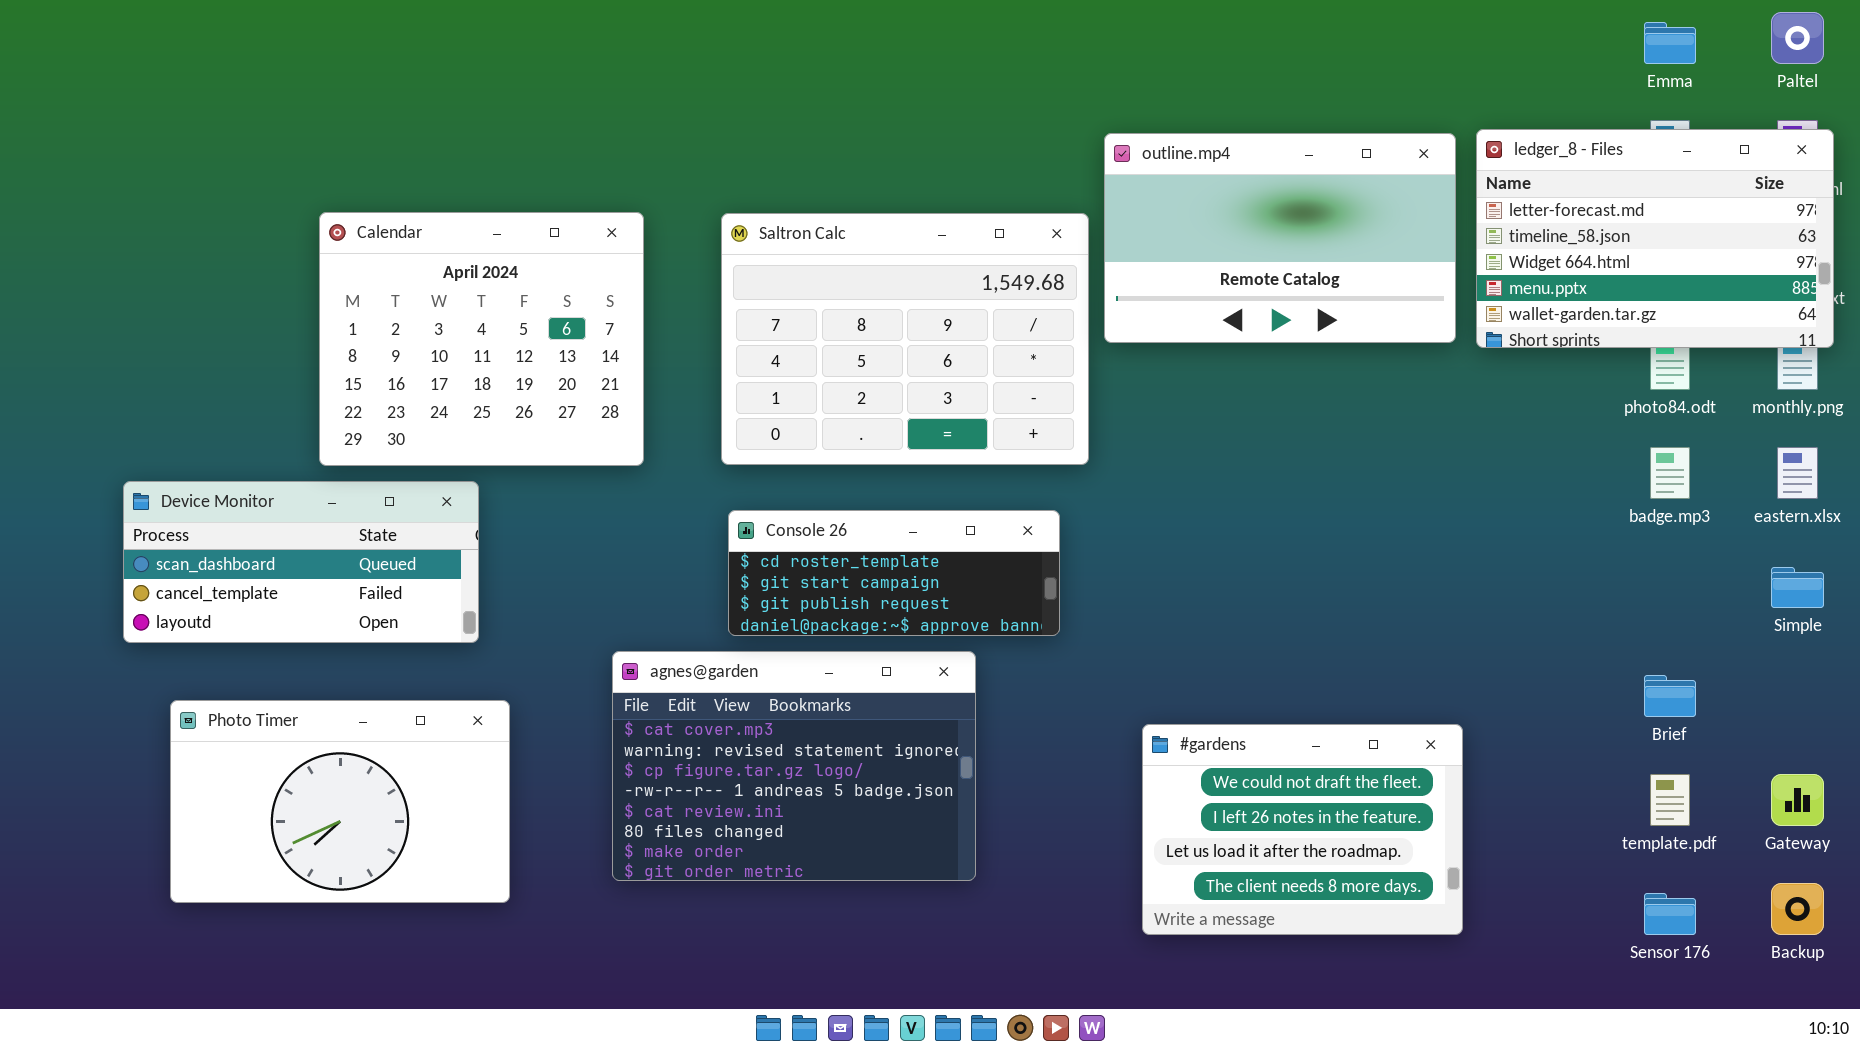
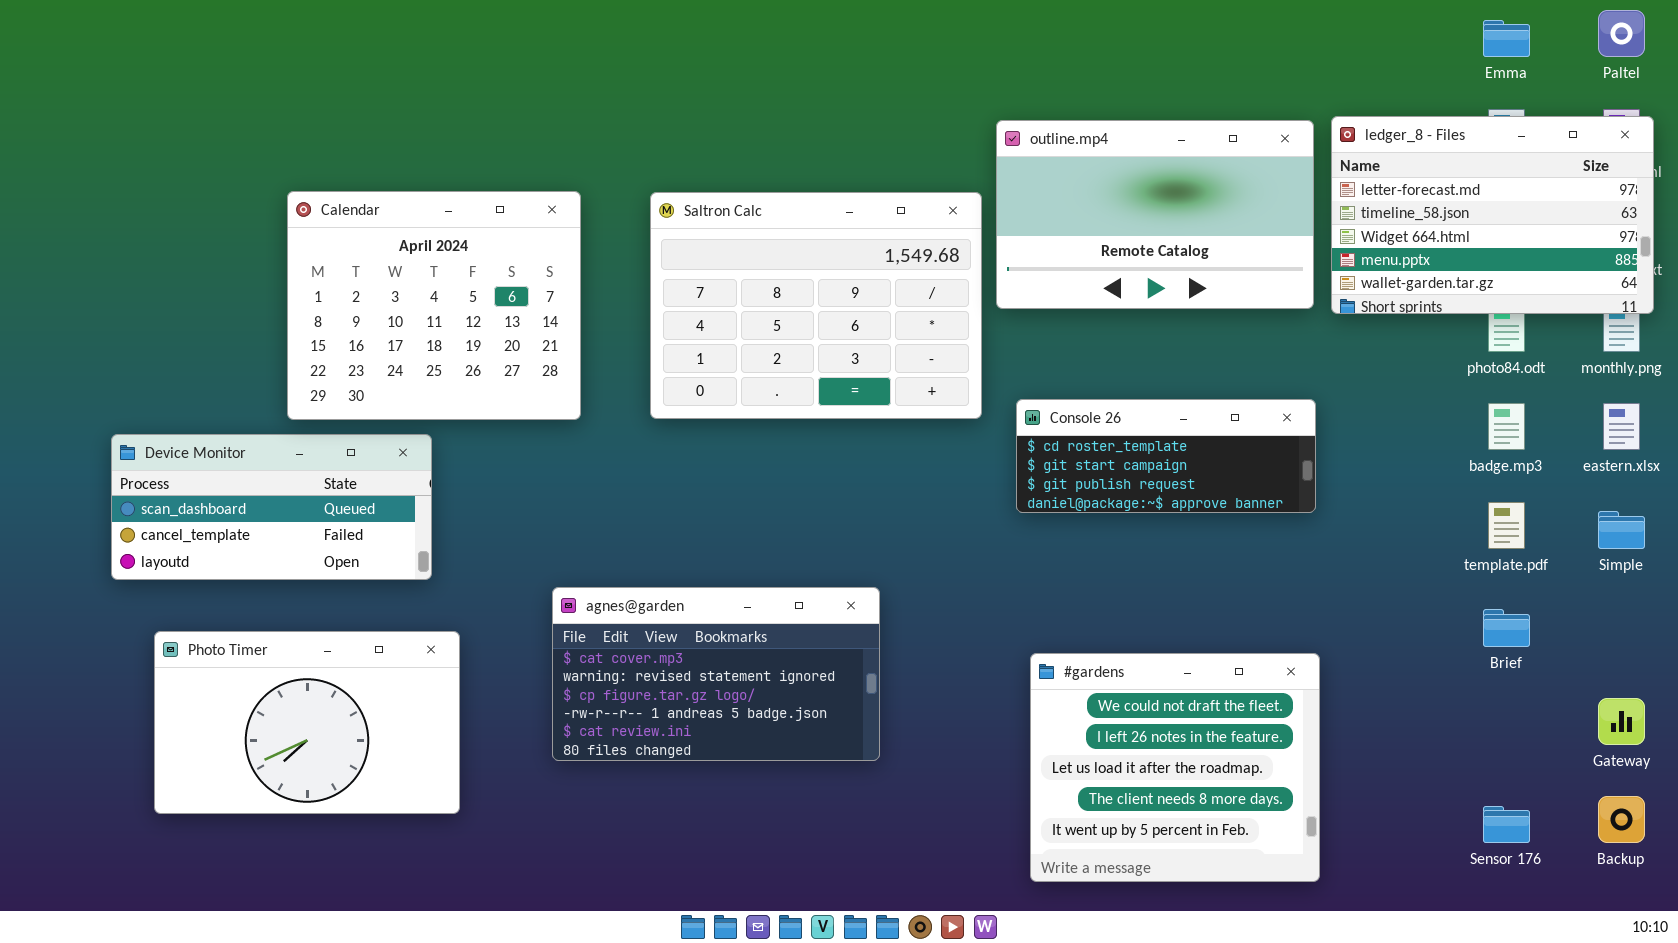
Console 26: [728,510,1060,636] -> [1016,399,1316,513], moved
agnes@garden: [612,651,976,881] -> [552,587,880,761], resized
#gardens: [1142,724,1463,935] -> [1030,653,1320,882], resized
template.pdf: [1650,774,1690,826] -> [1488,502,1525,549], moved

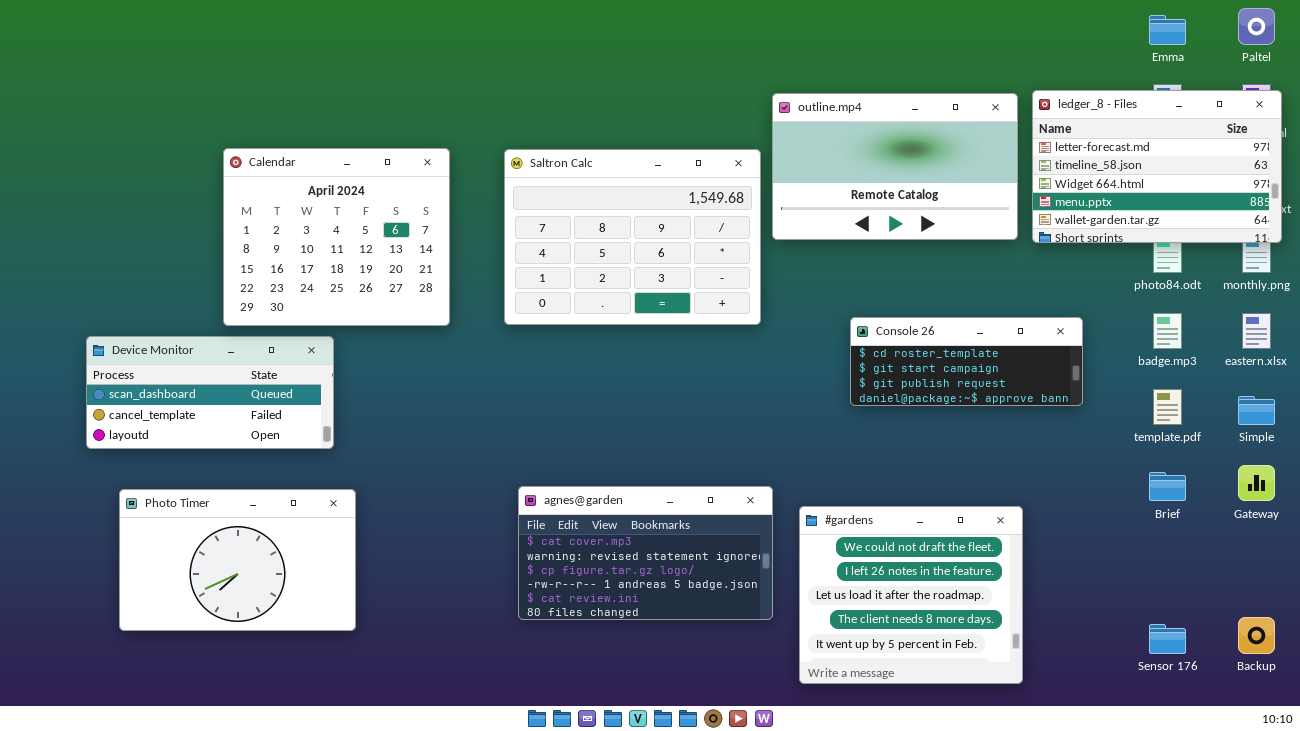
Console 26: [1016,399,1316,513] -> [850,317,1083,406], moved
agnes@garden: [552,587,880,761] -> [518,486,773,620], moved
Gateway: [1598,698,1645,745] -> [1238,465,1275,501], moved

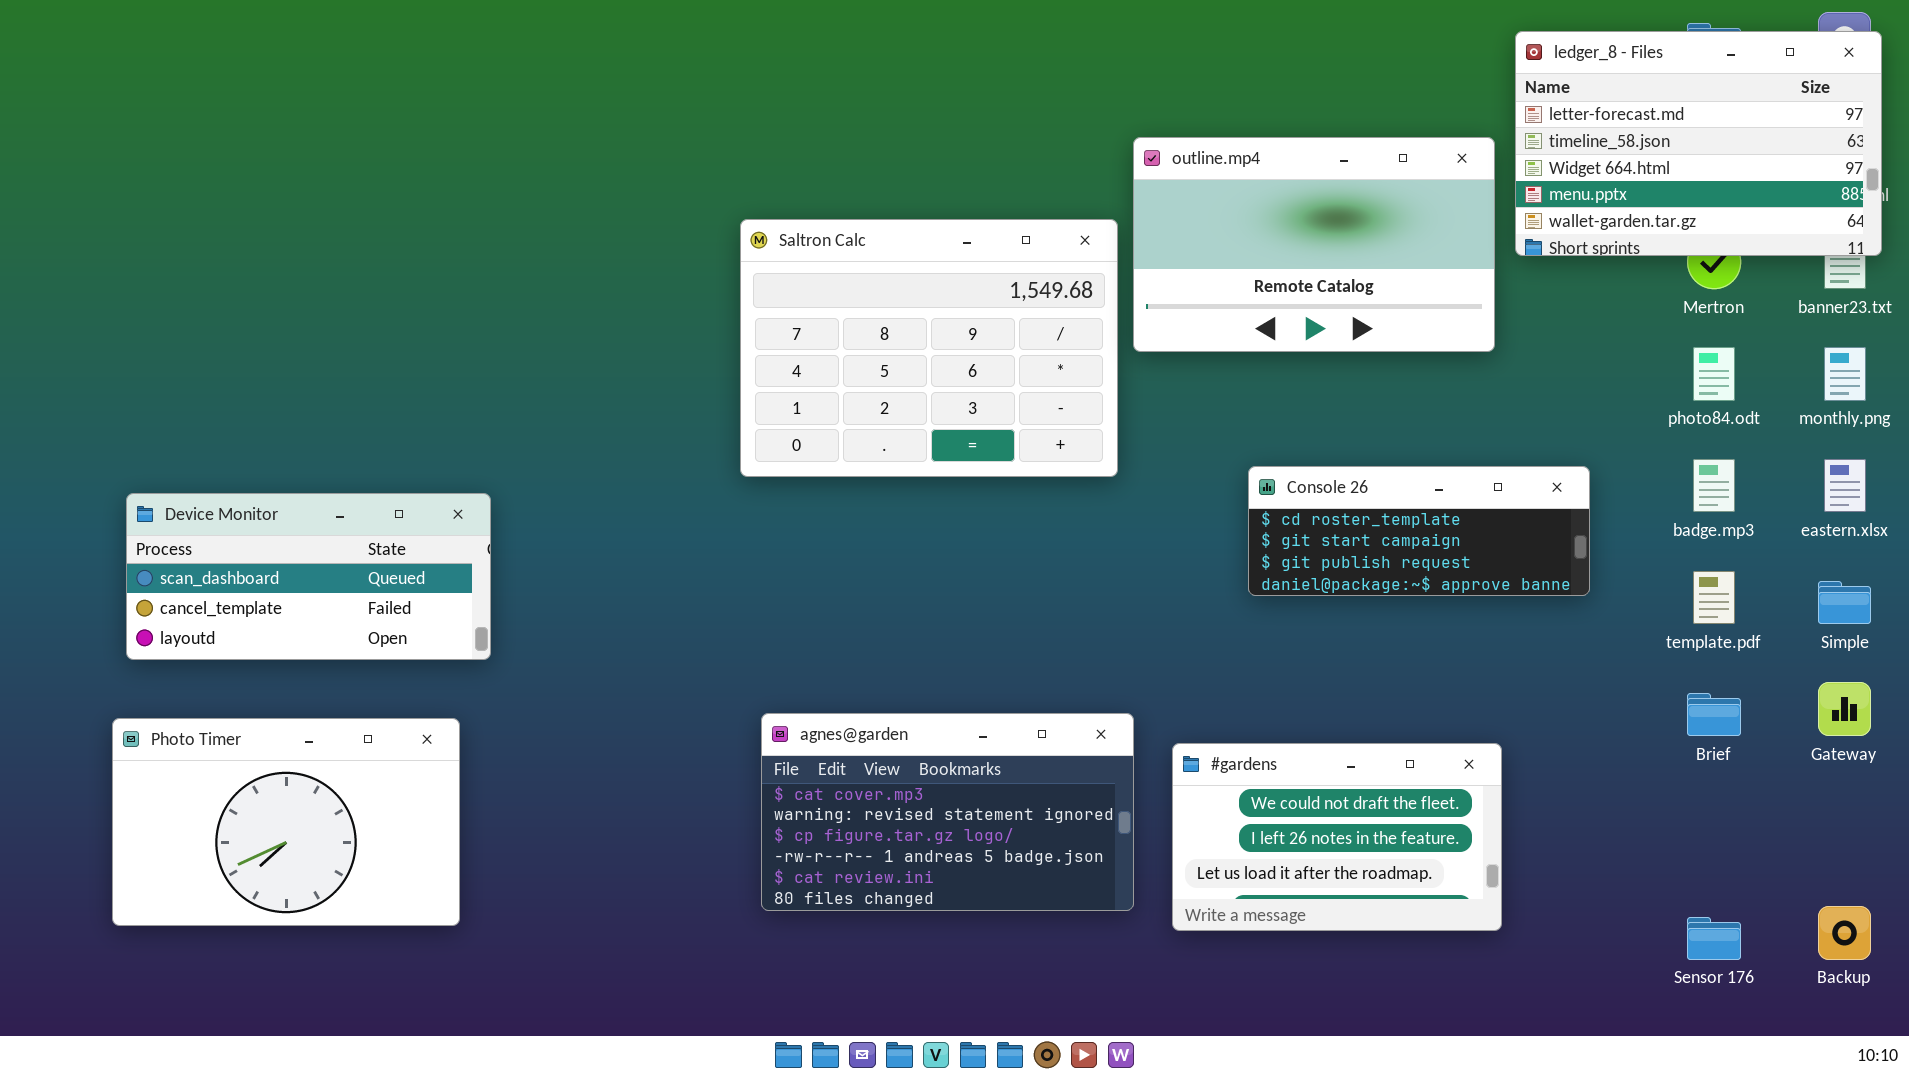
ledger_8 - Files: [1032,90,1282,243] -> [1515,31,1882,256], moved
Calendar: [223,148,450,326] -> none, closed
Photo Timer: [119,489,356,631] -> [112,718,460,926], moved
#gardens: [799,506,1023,684] -> [1172,743,1502,931], resized

